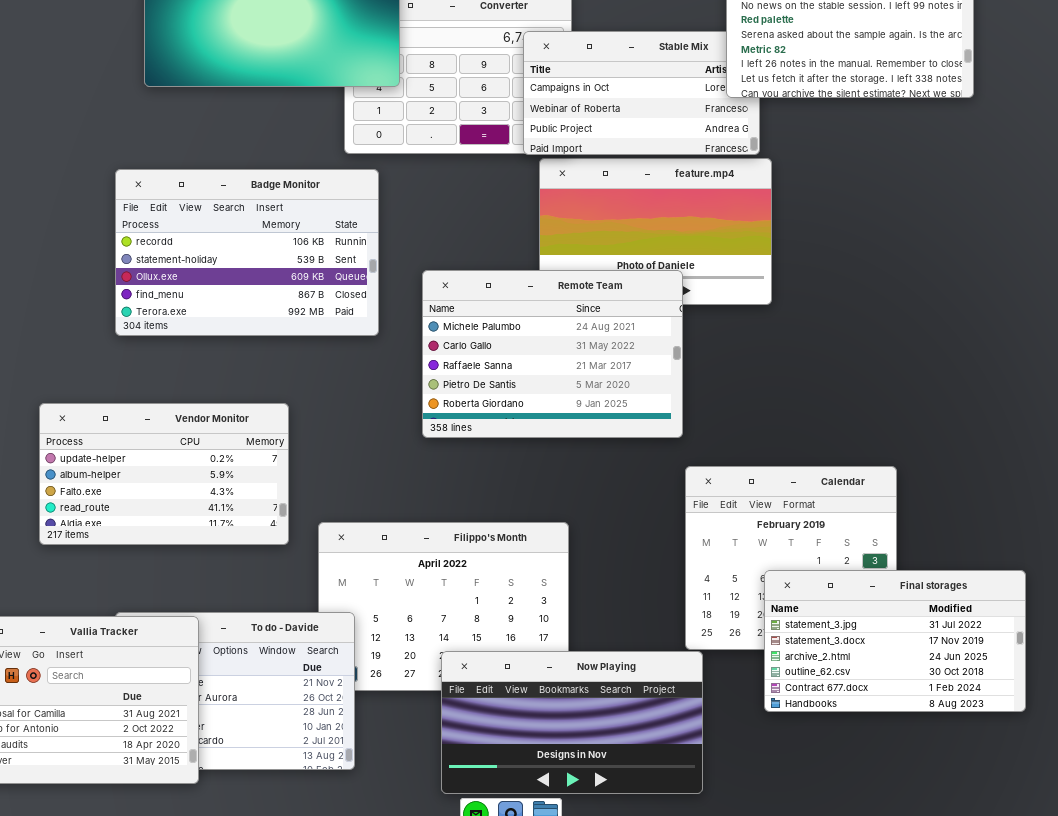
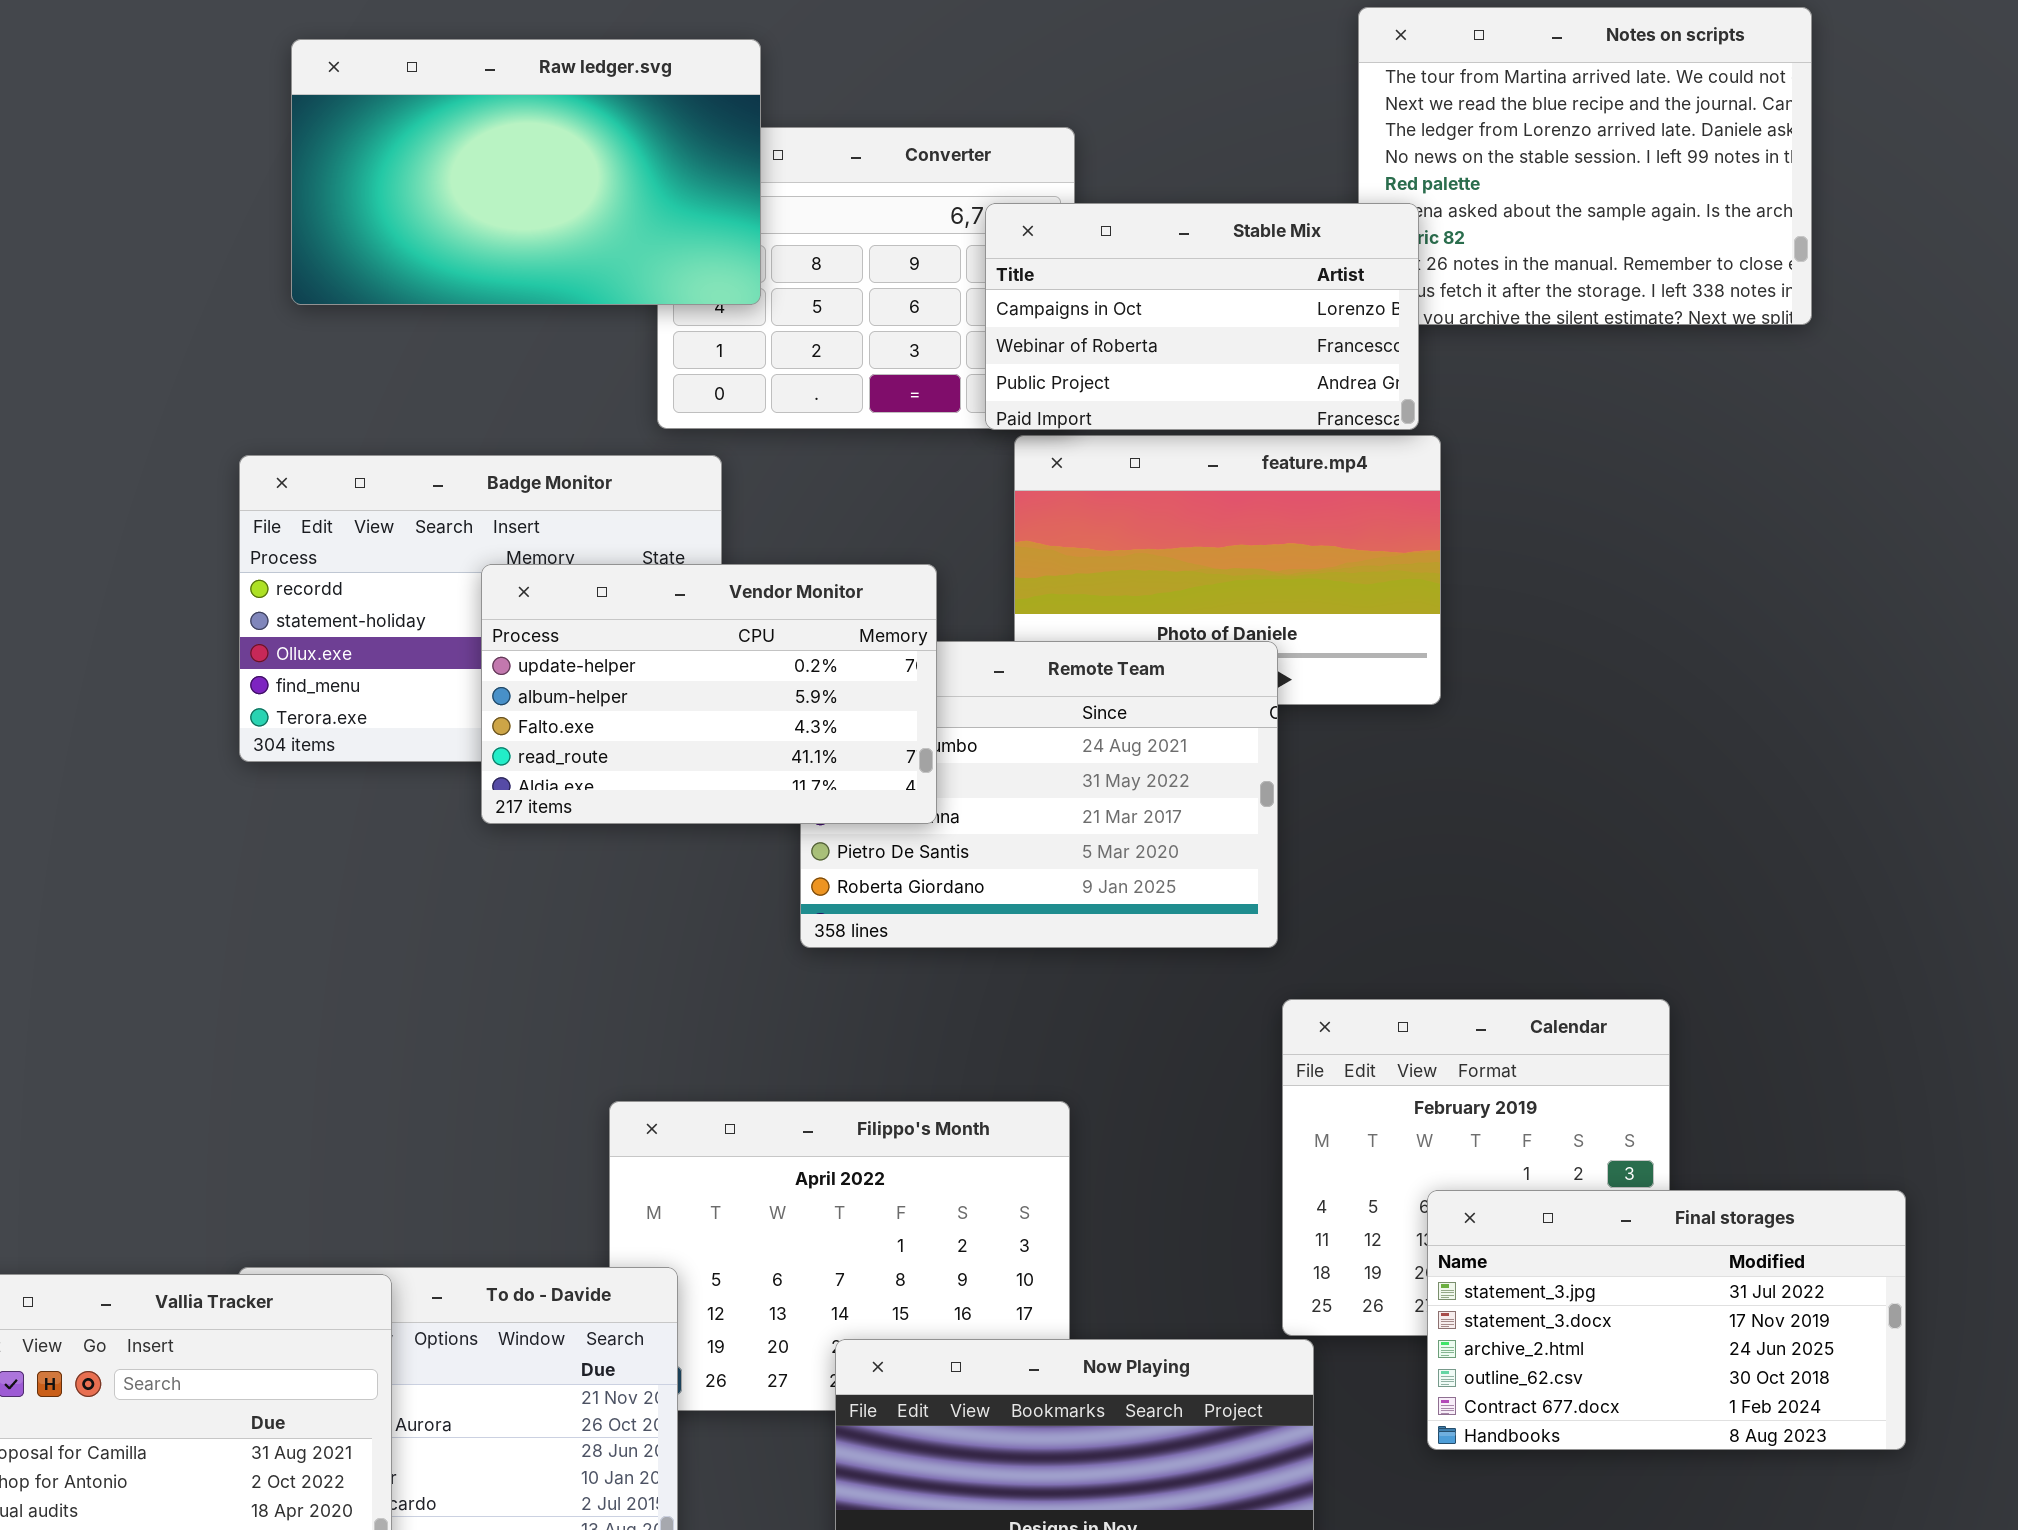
Stable Mix: [523,31,760,155] -> [985,203,1419,430], raised
Vendor Monitor: [39,403,289,545] -> [481,564,937,824], moved

